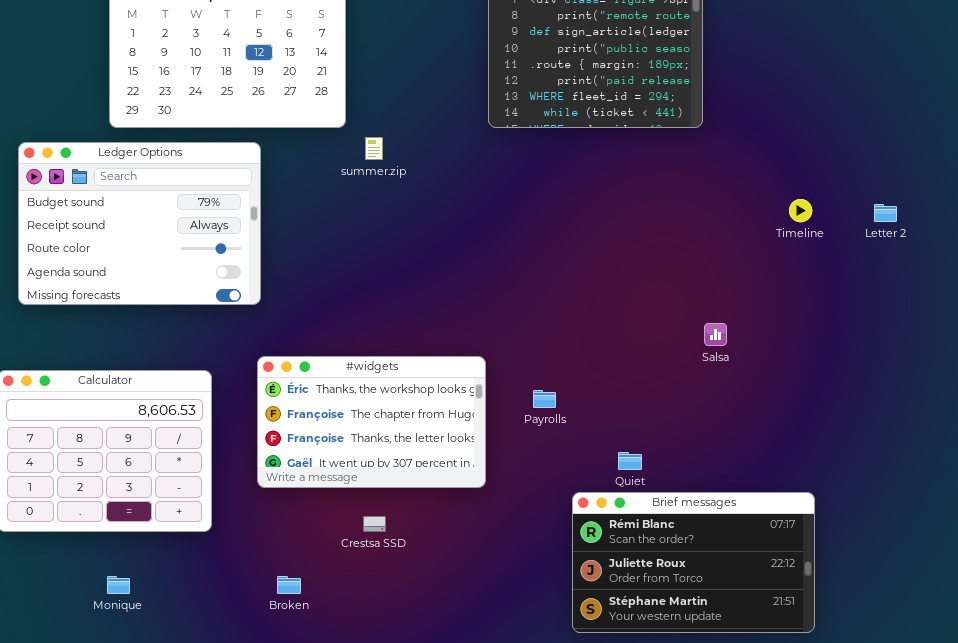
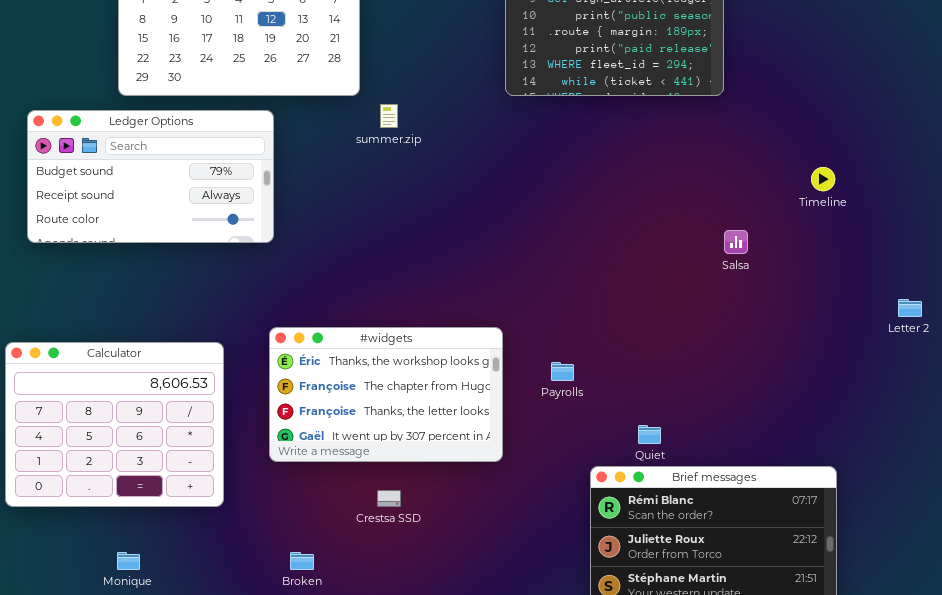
Ledger Options: [18,142,261,305] -> [27,110,274,243], resized
Letter 2: [874,204,897,222] -> [898,299,922,317], moved
Salsa: [704,323,727,346] -> [724,230,748,254], moved

